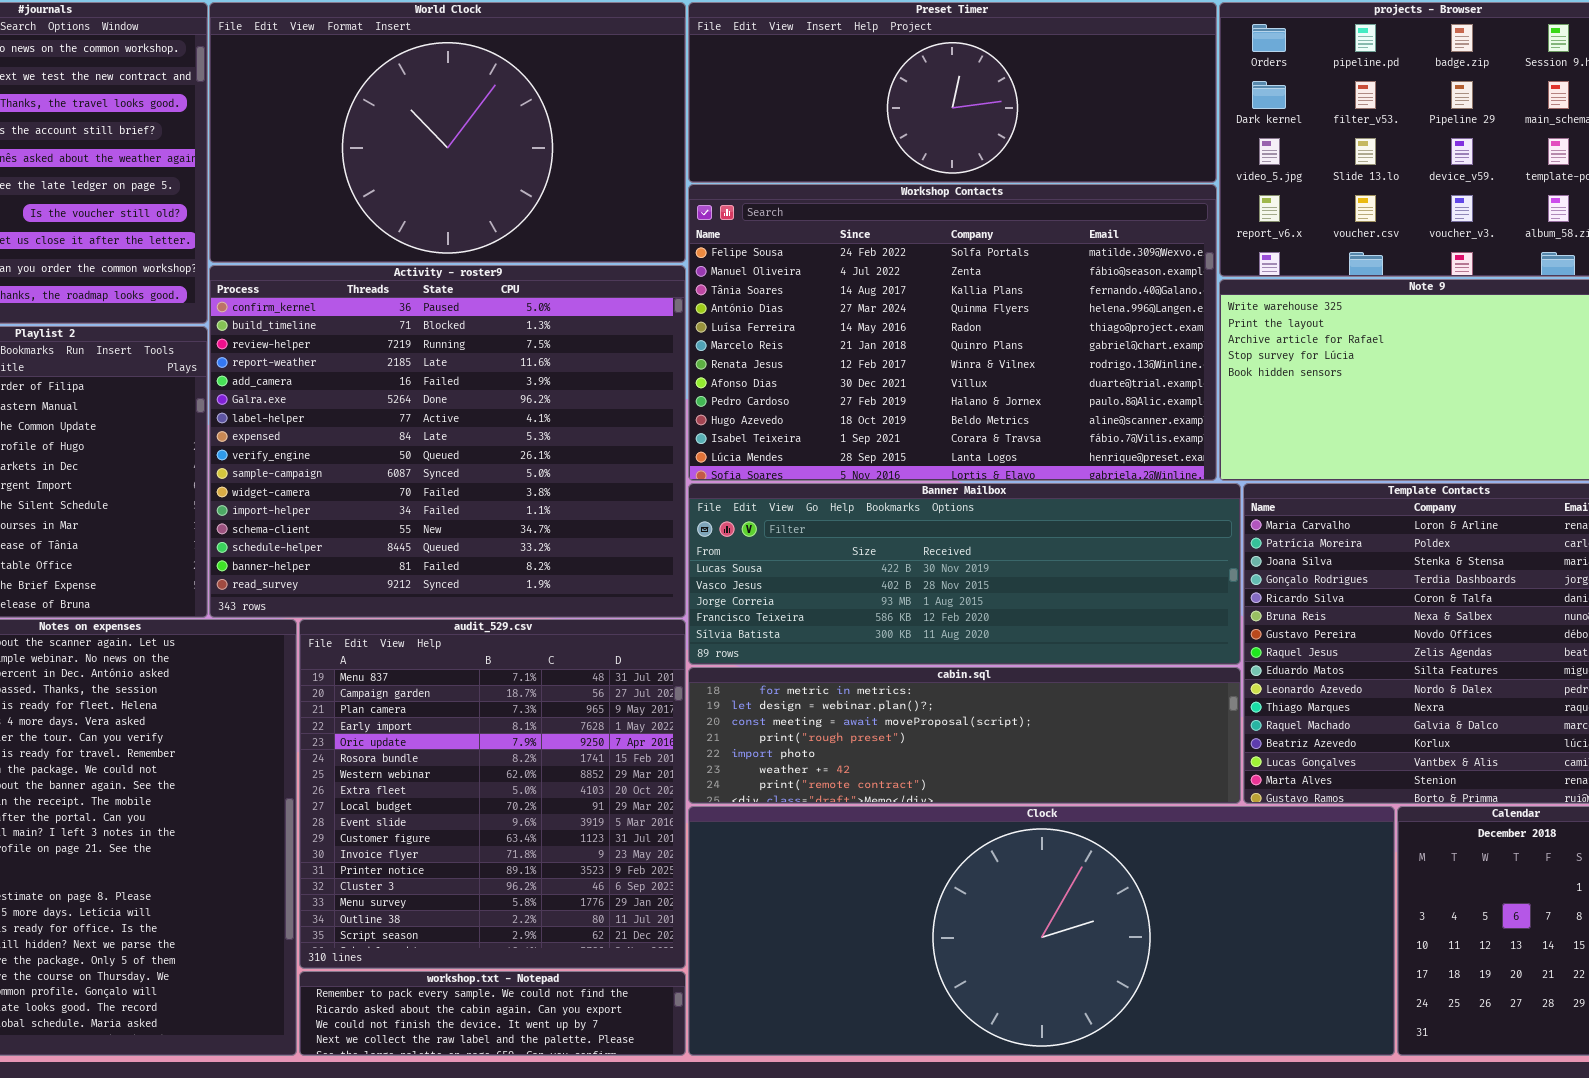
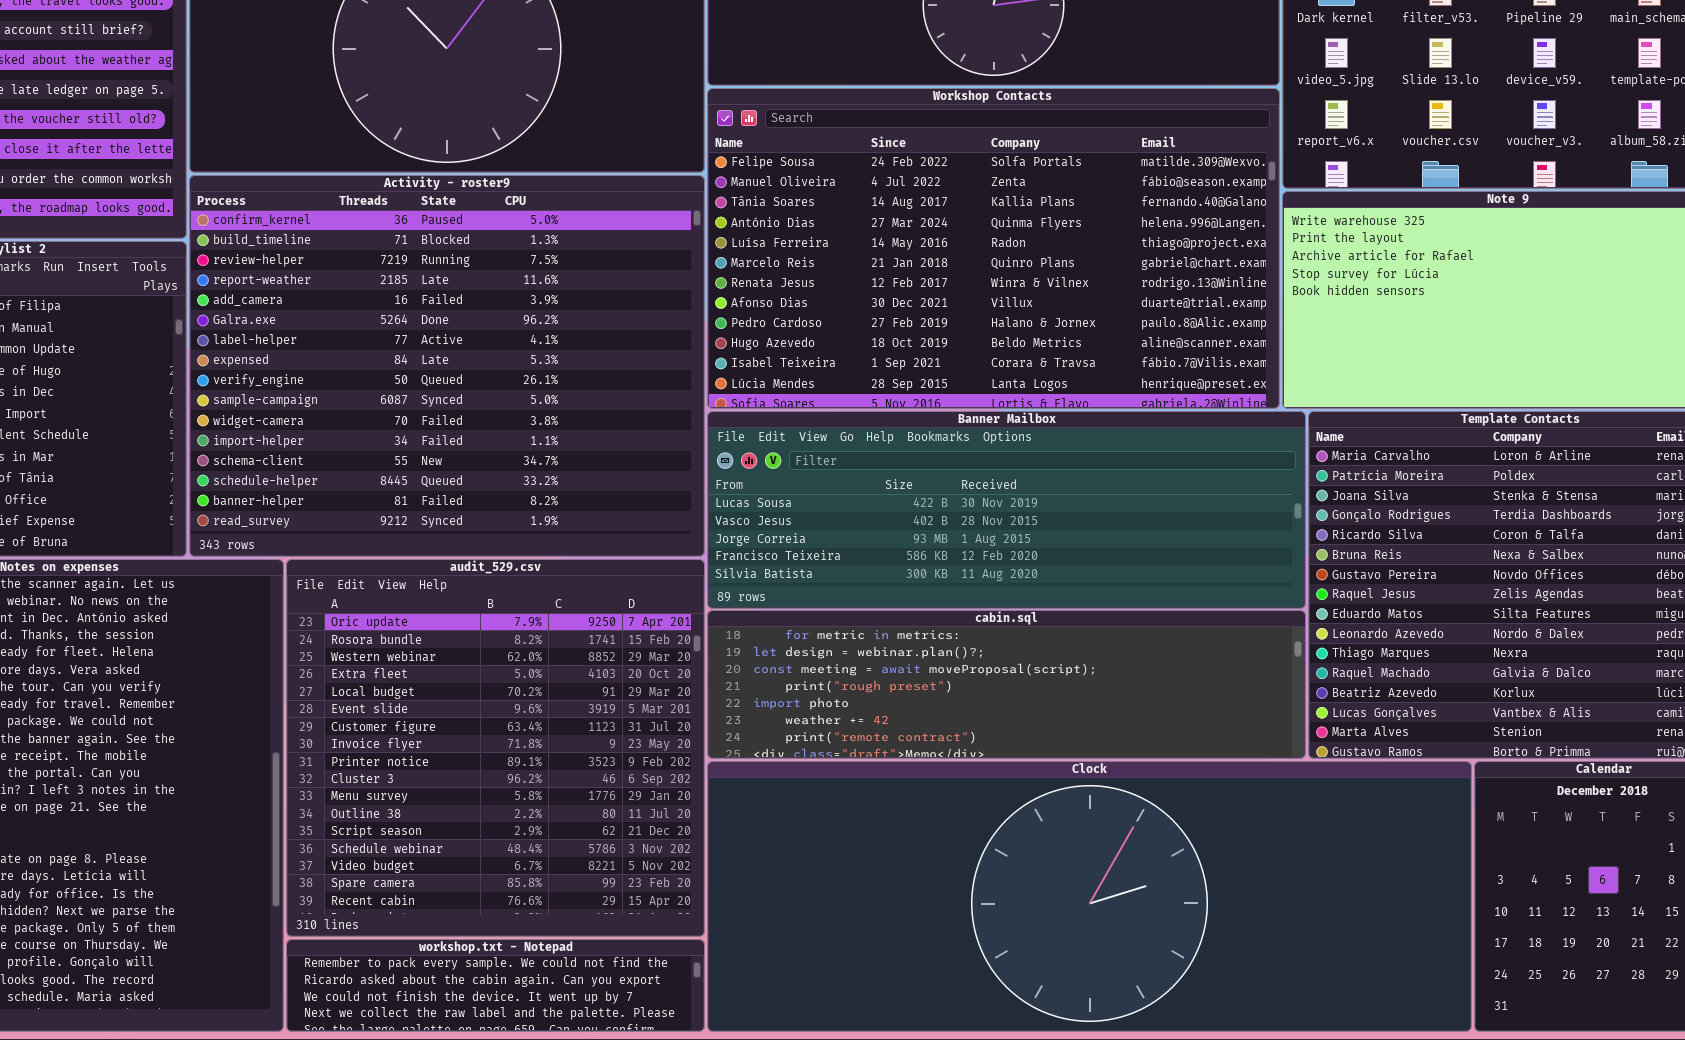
audit_529.csv: [299,619,686,969] -> [286,559,705,937], scrolled down 4 rows

